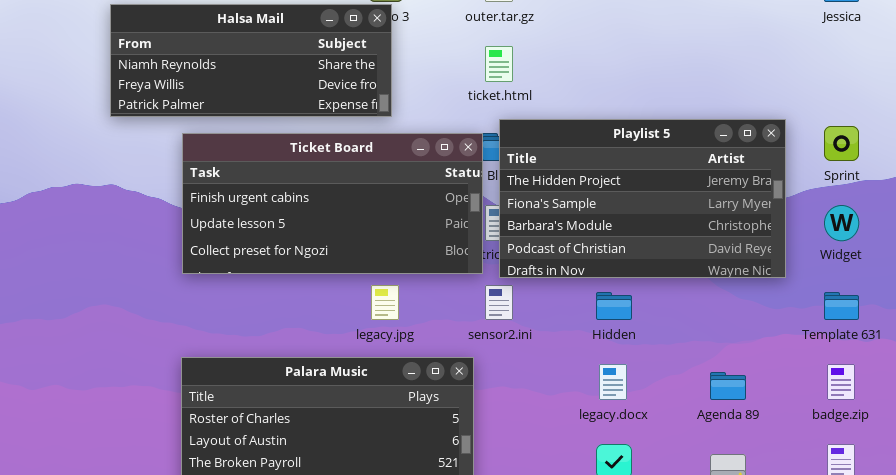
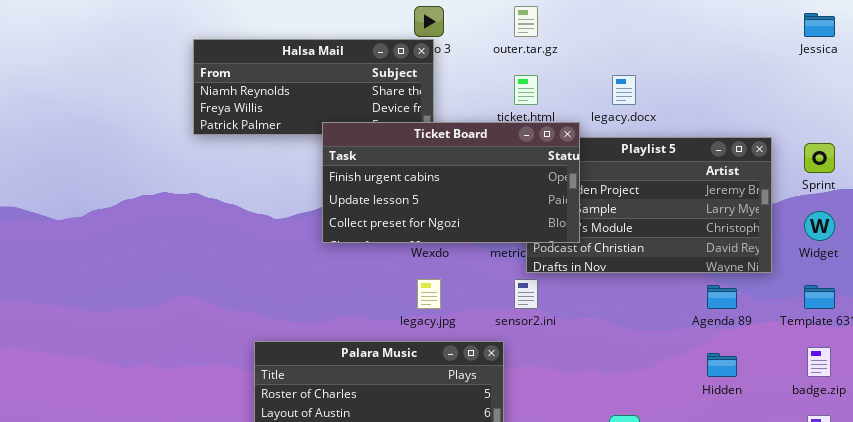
Ticket Board: [182,133,483,274] -> [322,122,580,243], moved
Hidden: [596,292,632,320] -> [707,353,737,377], moved
legacy.docx: [599,364,627,400] -> [612,75,636,105], moved
Agenda 89: [710,372,746,400] -> [707,285,737,309], moved

